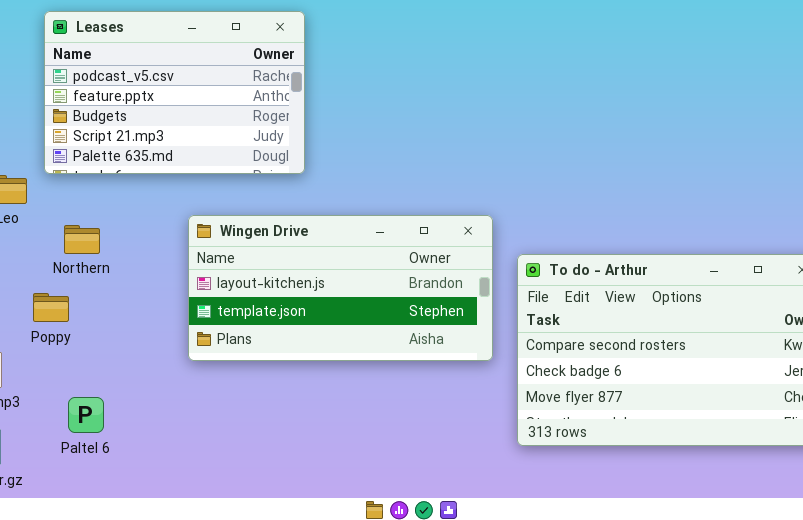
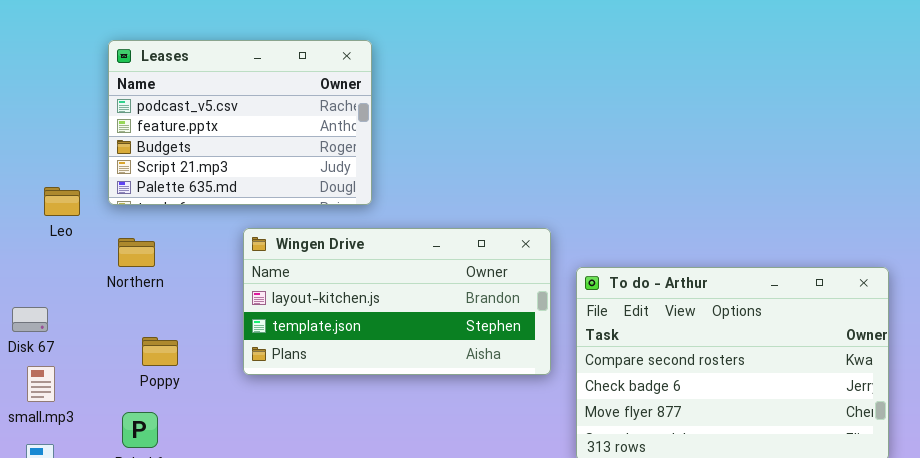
Leases: [44,11,305,174] -> [108,40,372,205], moved
Poppy: [33,293,69,322] -> [142,337,178,366], moved

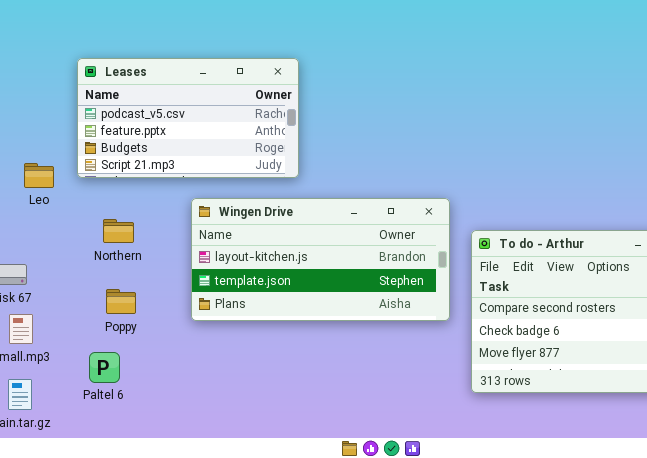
Leases: [108,40,372,205] -> [77,58,299,178], resized
Northern: [118,238,155,267] -> [103,219,134,243], moved

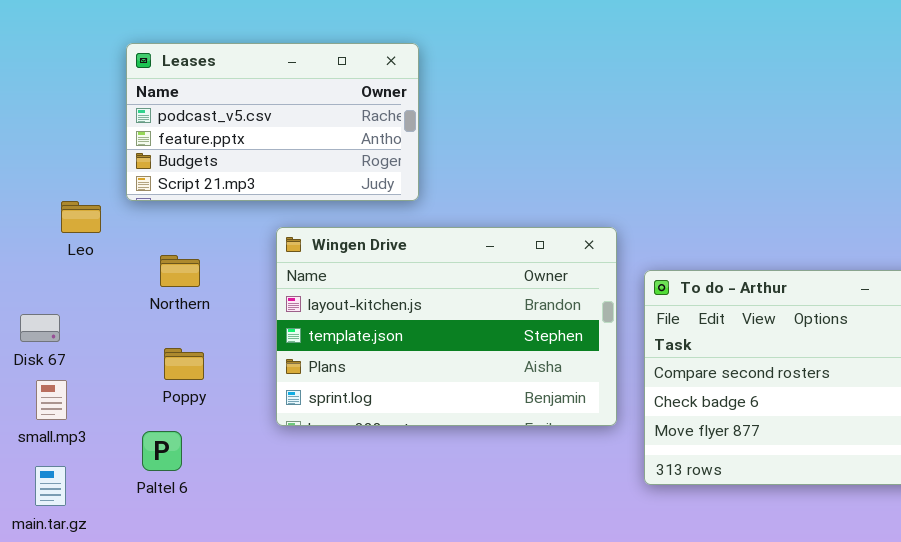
Leo: [24,163,54,188] -> [61,201,101,233], moved
Wingen Drive: [191,198,450,321] -> [276,227,617,426], resized

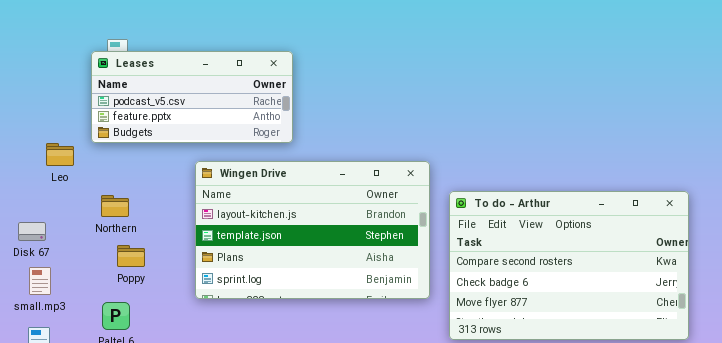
Leases: [126,43,419,201] -> [91,51,293,143], resized
Northern: [160,255,200,287] -> [101,195,129,217], moved

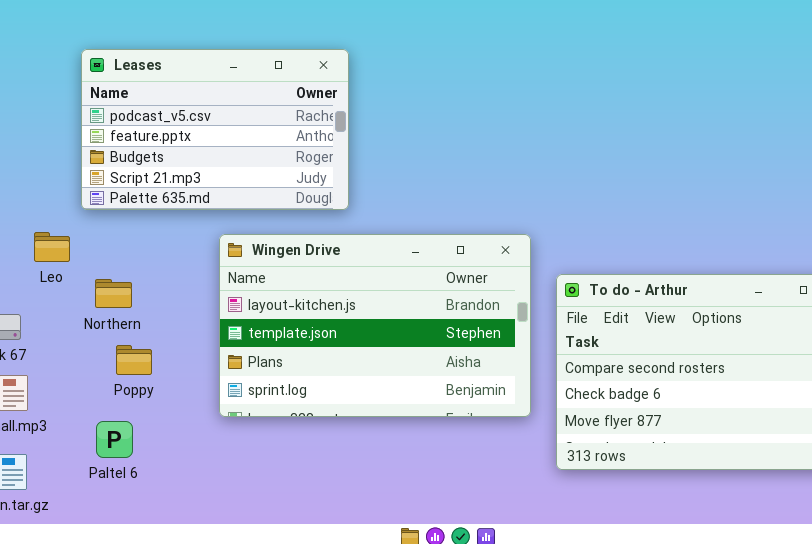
Leases: [91,51,293,143] -> [81,49,349,210], resized
Leo: [46,143,74,166] -> [34,232,70,262], moved

